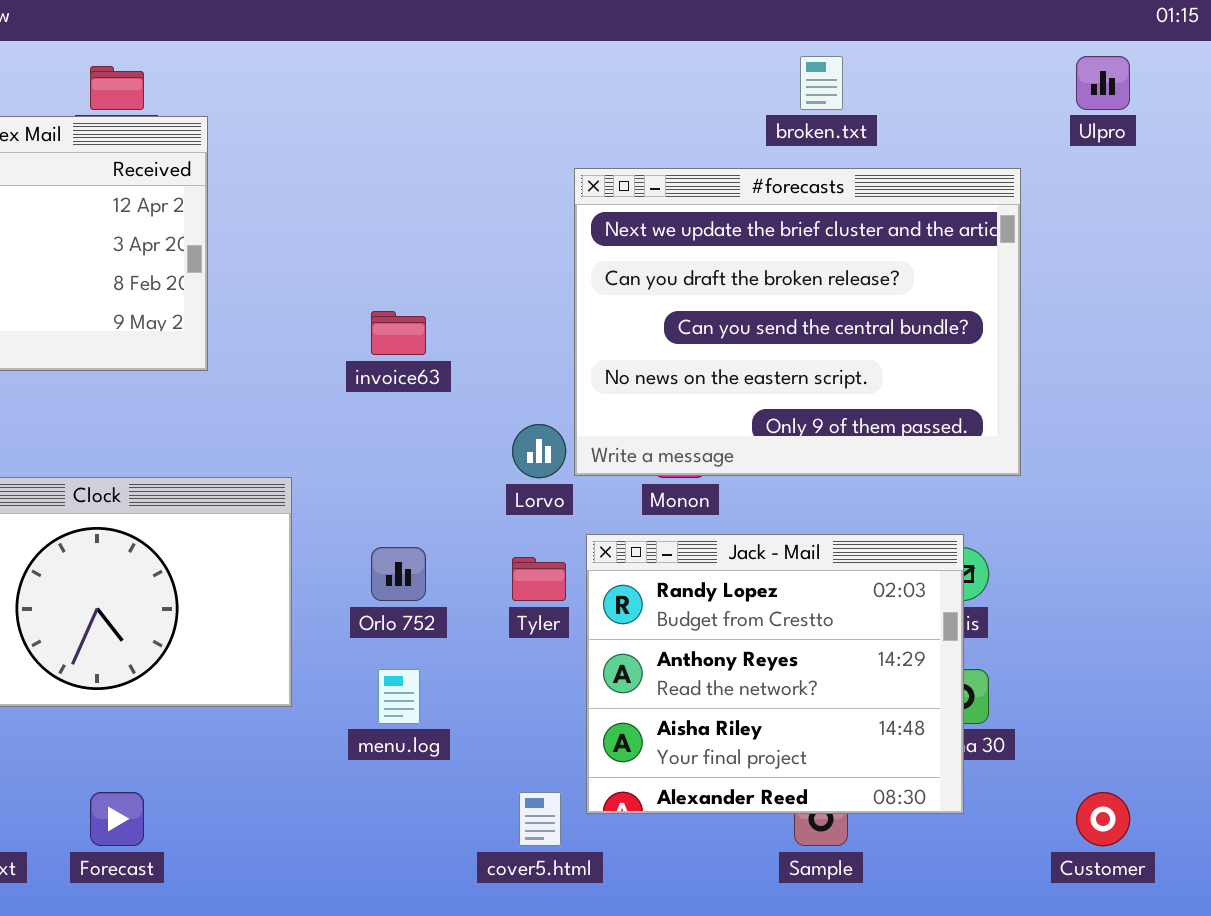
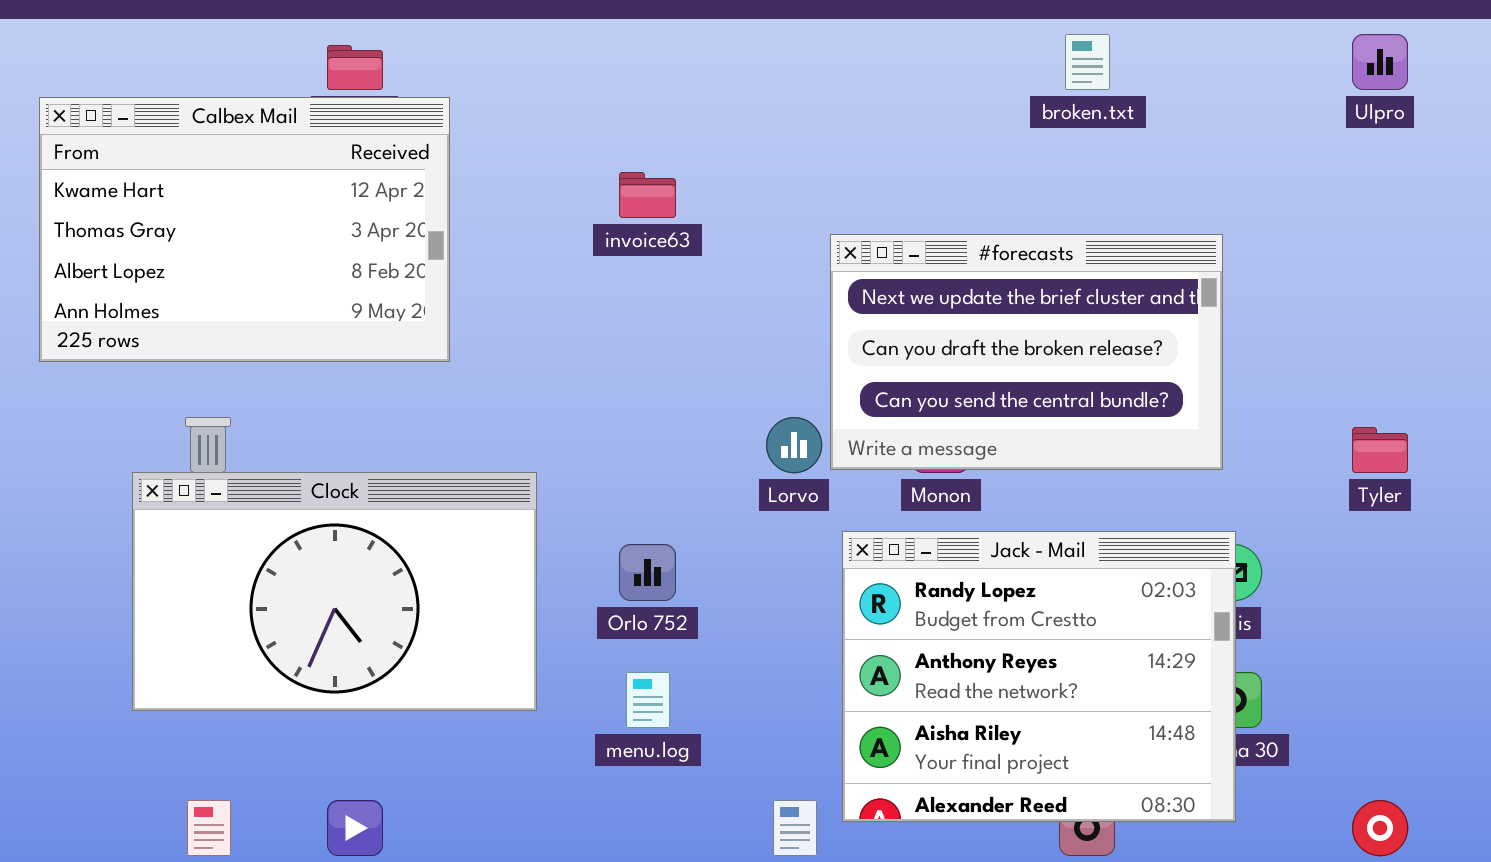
#forecasts: [574,168,1021,476] -> [830,234,1223,470], resized
invoice63: [371,311,426,355] -> [619,172,676,218], moved
Tyler: [512,557,566,601] -> [1352,427,1408,473], moved

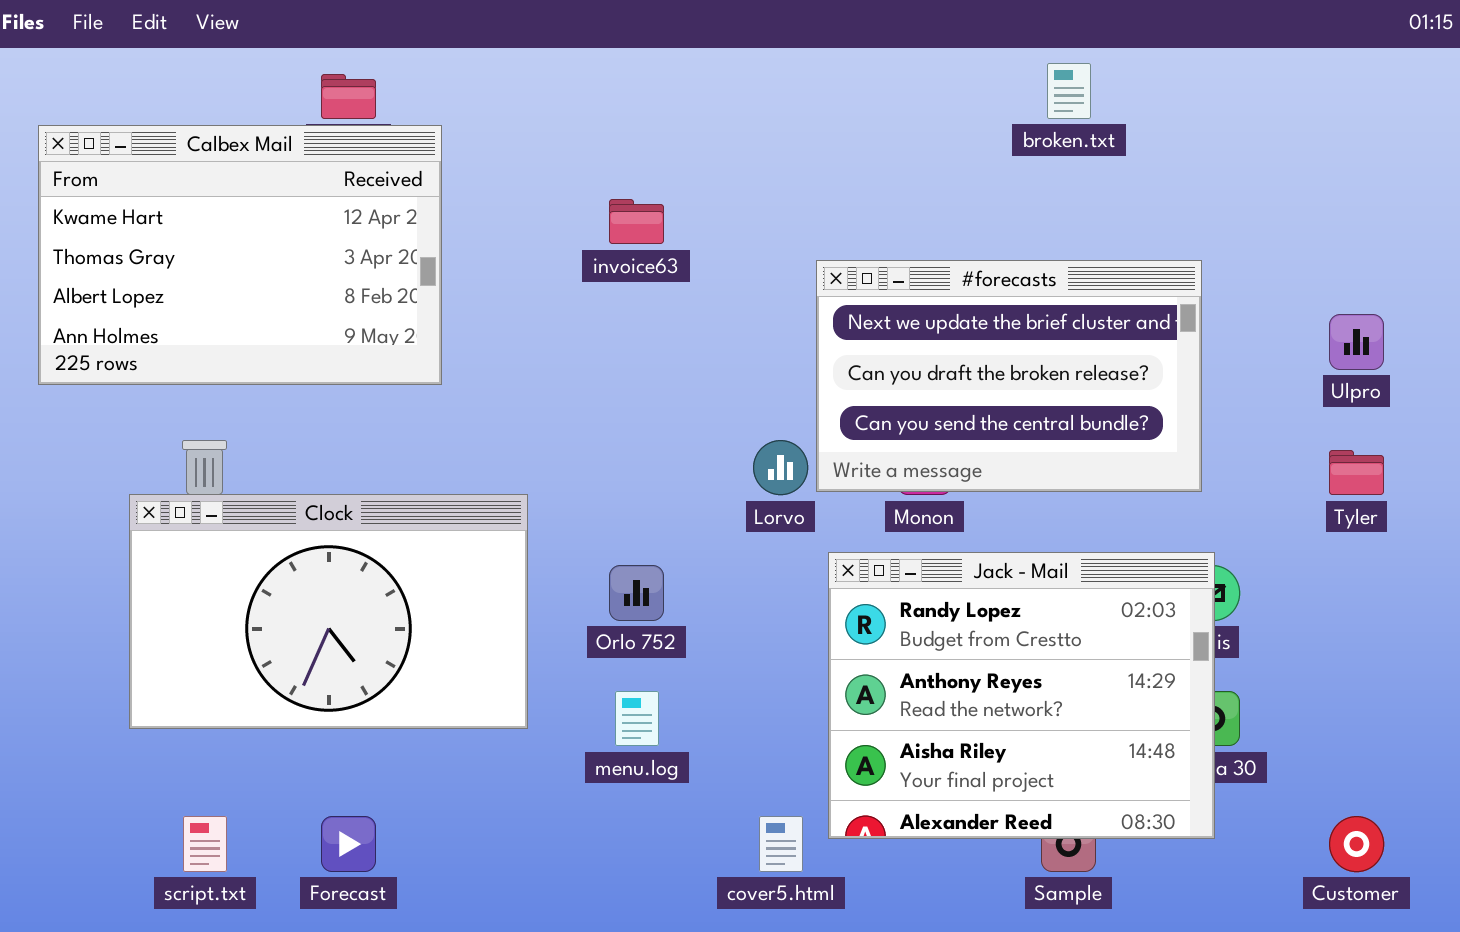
Ulpro: [1352,34,1408,90] -> [1329,314,1384,370], moved

